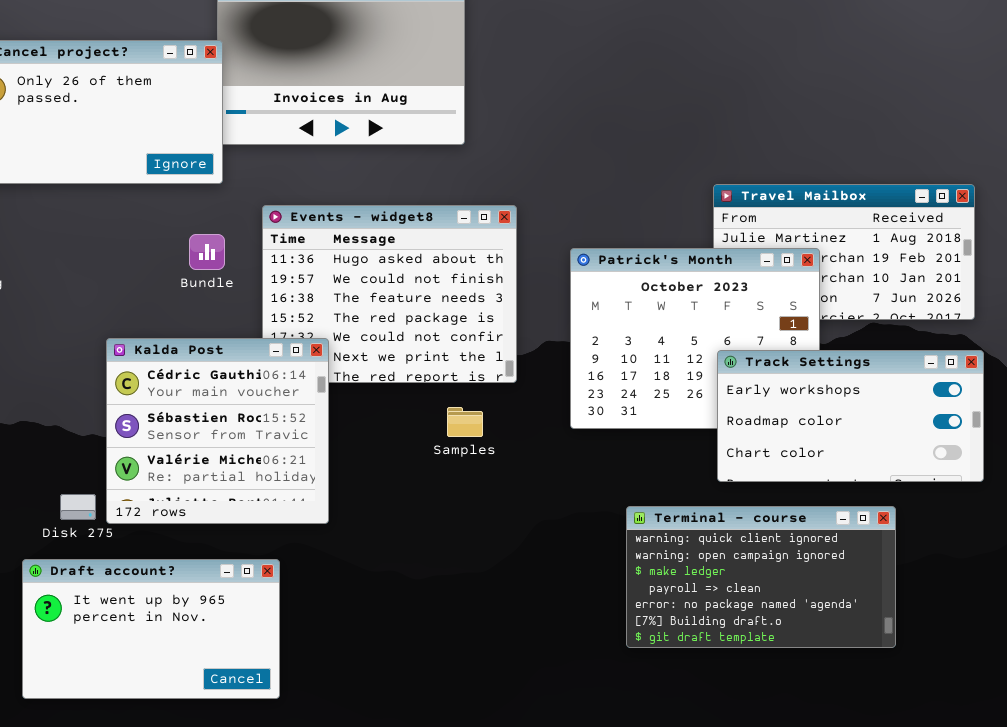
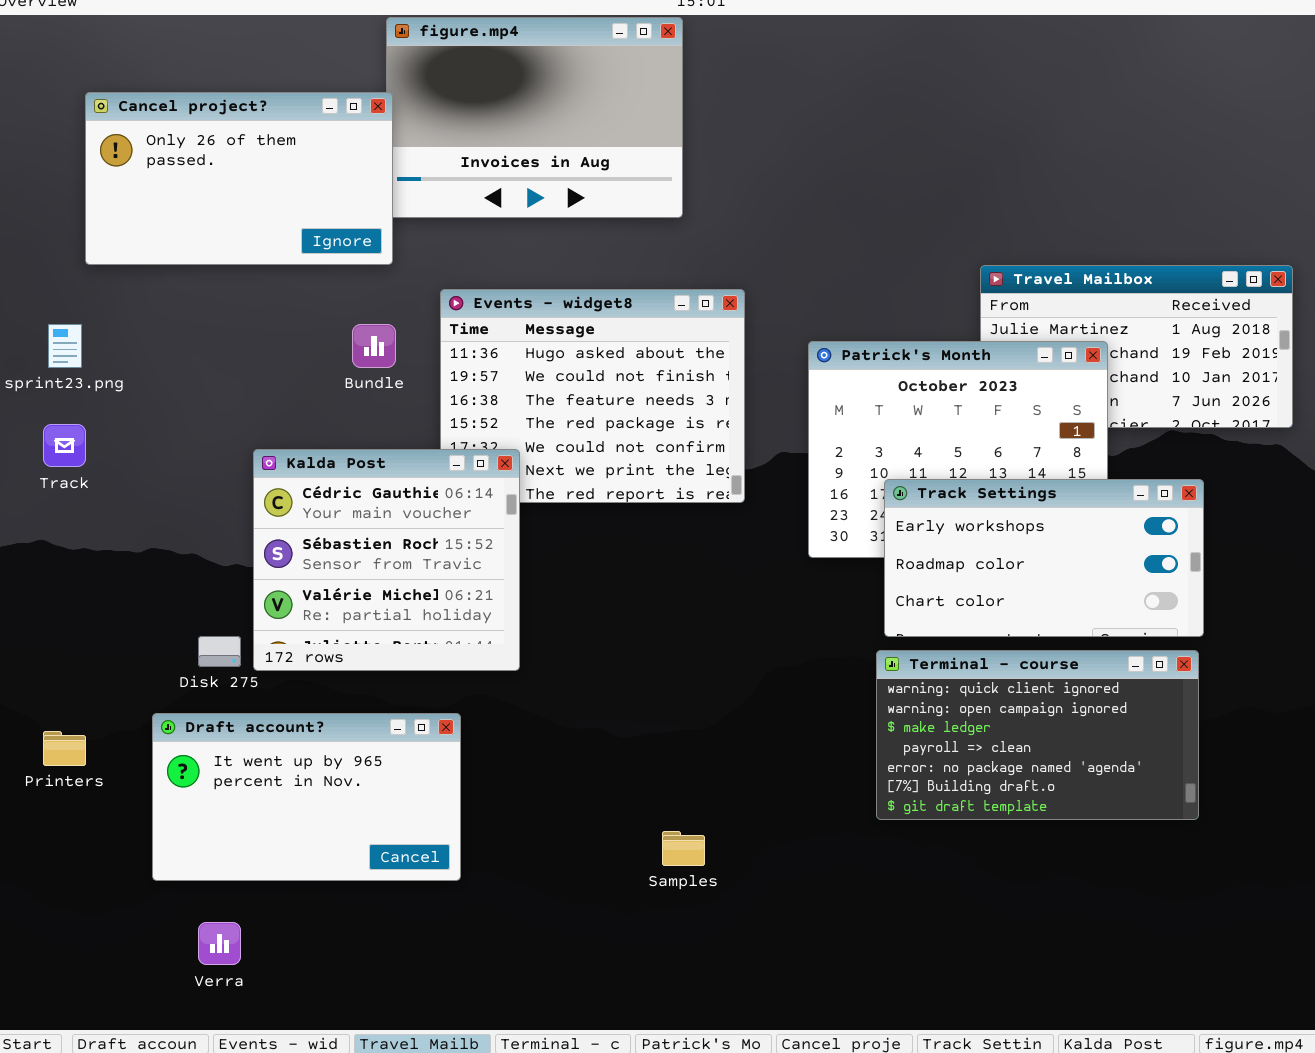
Track Settings: [717,350,984,482] -> [884,479,1204,637], moved
Samples: [447,407,483,437] -> [662,831,705,866], moved

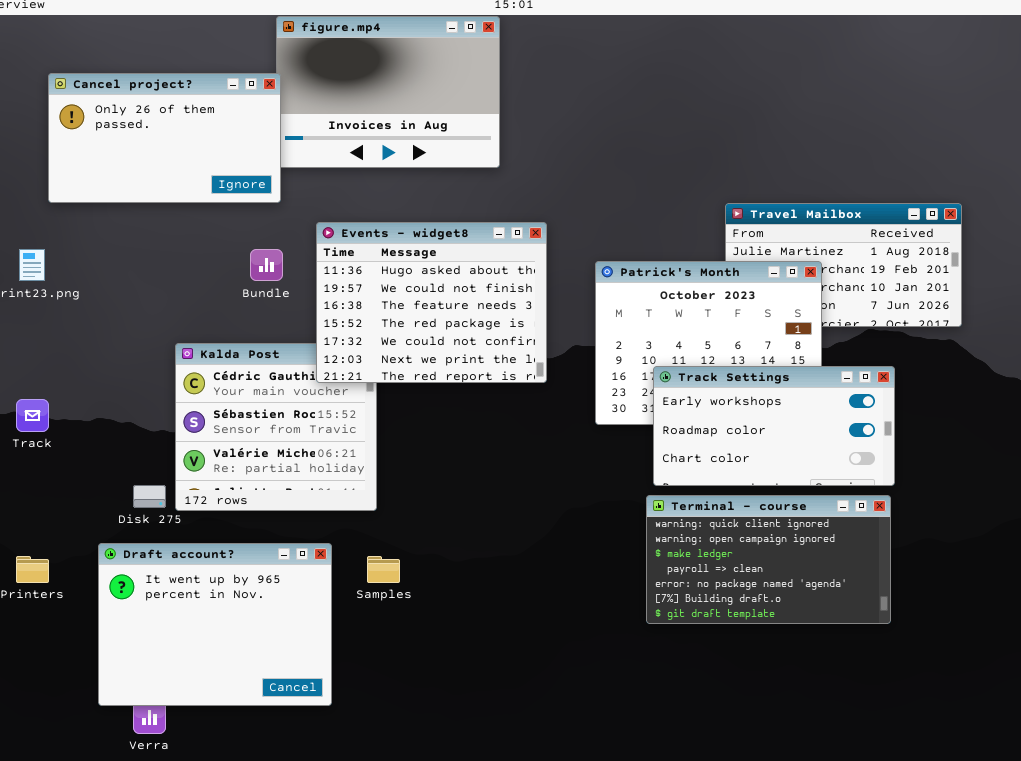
Events - widget8: [440,289,745,503] -> [316,222,547,383], raised
Track: [43,424,86,467] -> [16,399,49,432], moved
Draft account?: [152,713,461,881] -> [98,543,332,706], resized
Samples: [662,831,705,866] -> [367,556,400,583], moved

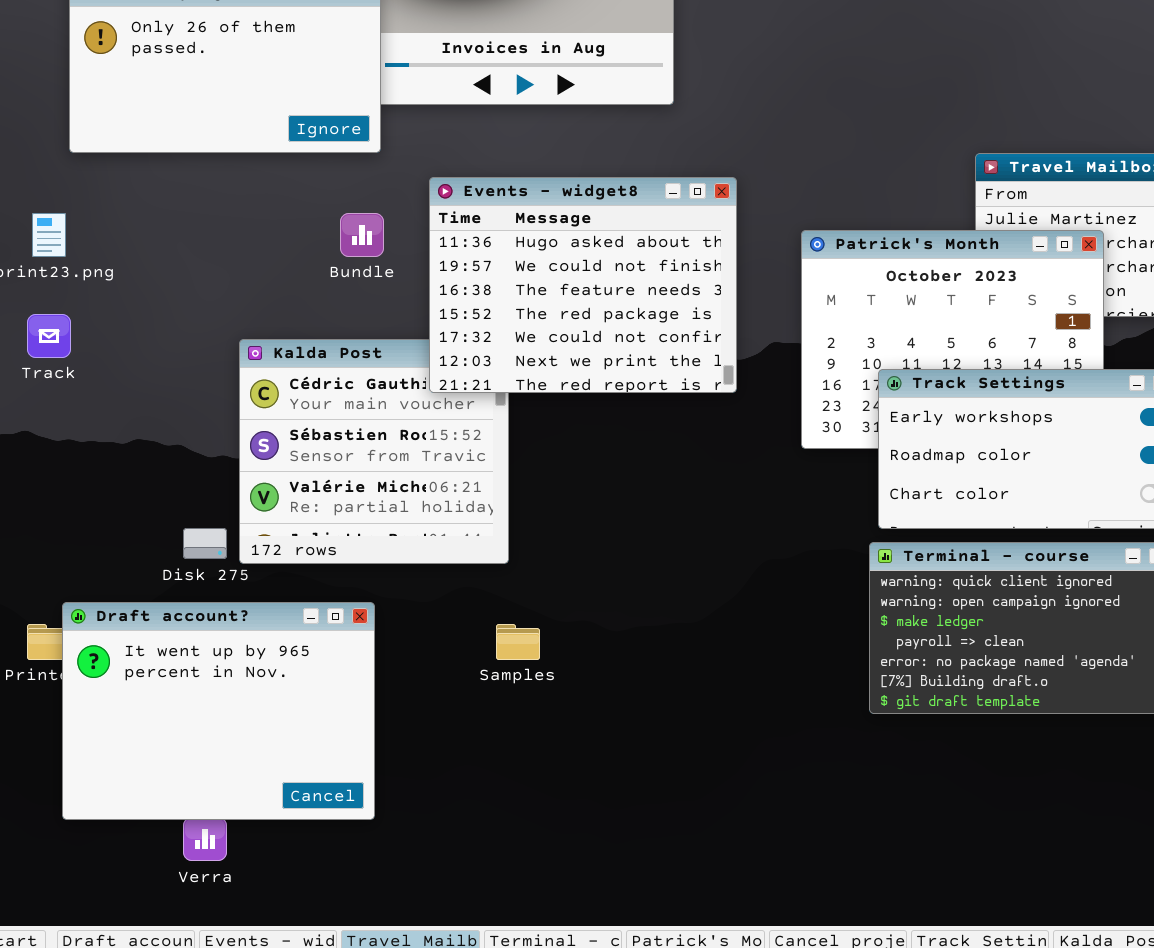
Track: [16,399,49,432] -> [27,314,71,358], moved
Draft account?: [98,543,332,706] -> [62,602,375,820], moved

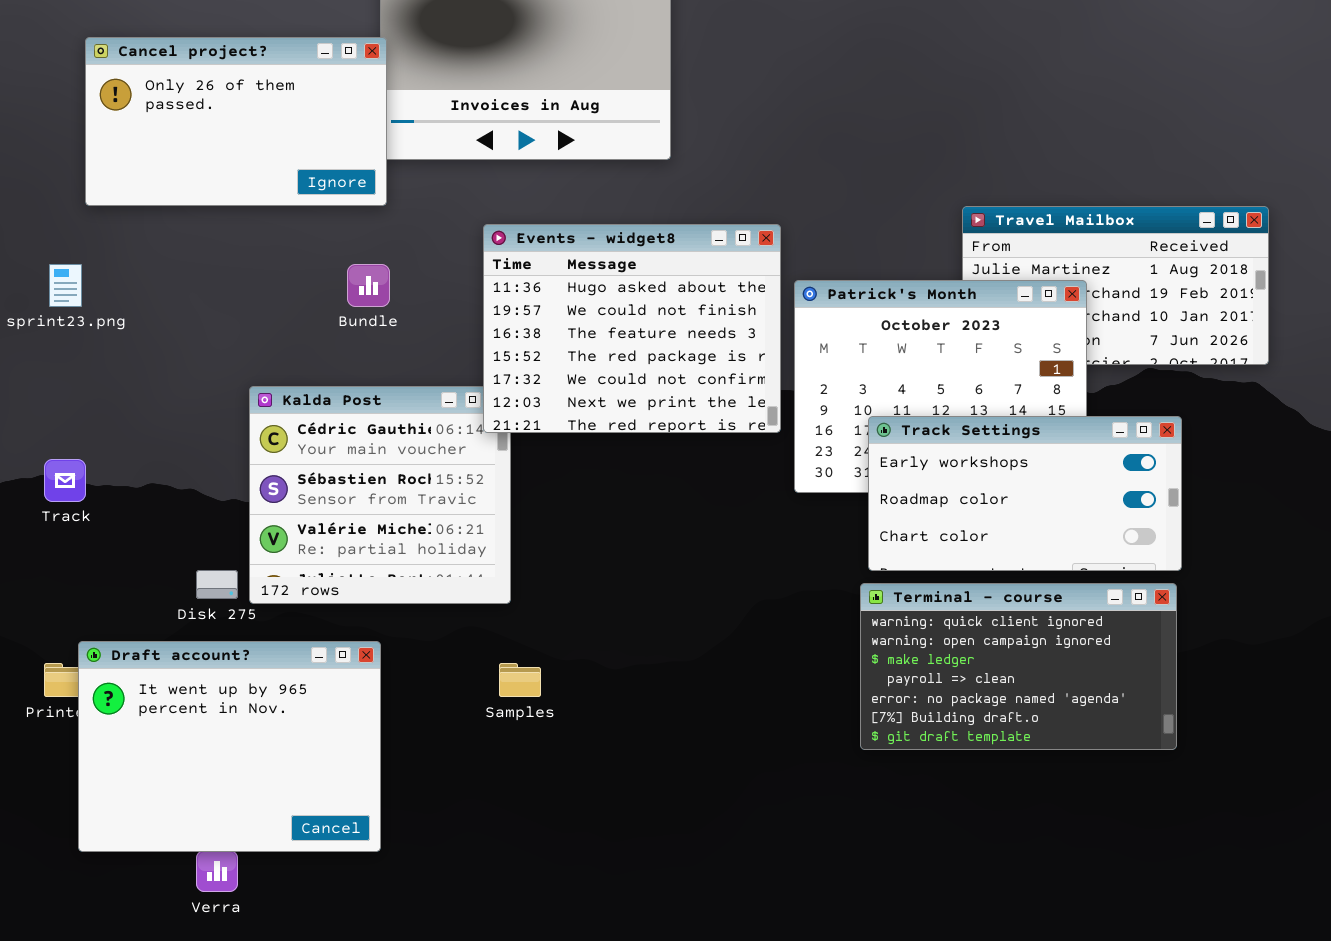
Events - widget8: [429,177,737,393] -> [483,224,781,433], moved
Track: [27,314,71,358] -> [44,459,86,502], moved

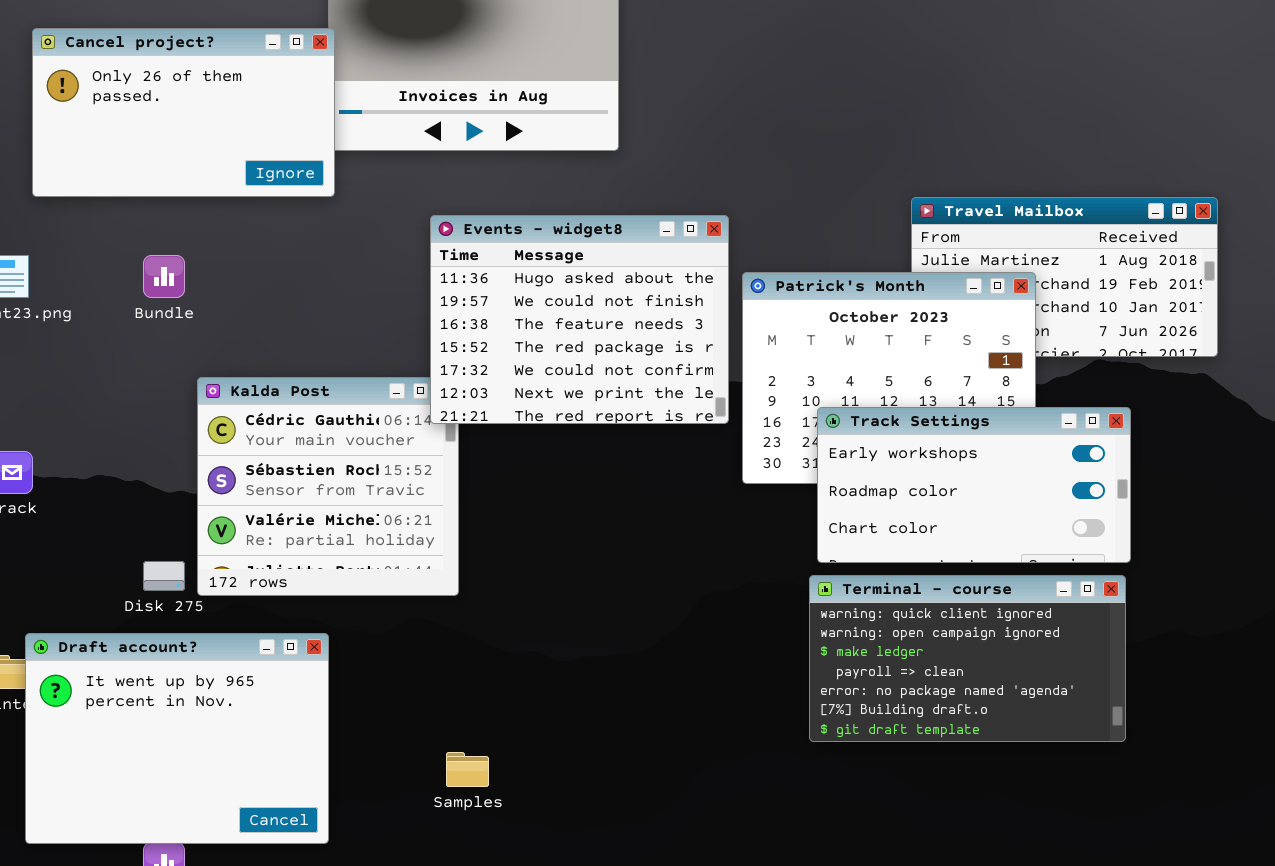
Bundle: [347,264,390,307] -> [143,255,185,298], moved
Samples: [499,663,541,697] -> [446,752,489,787], moved

